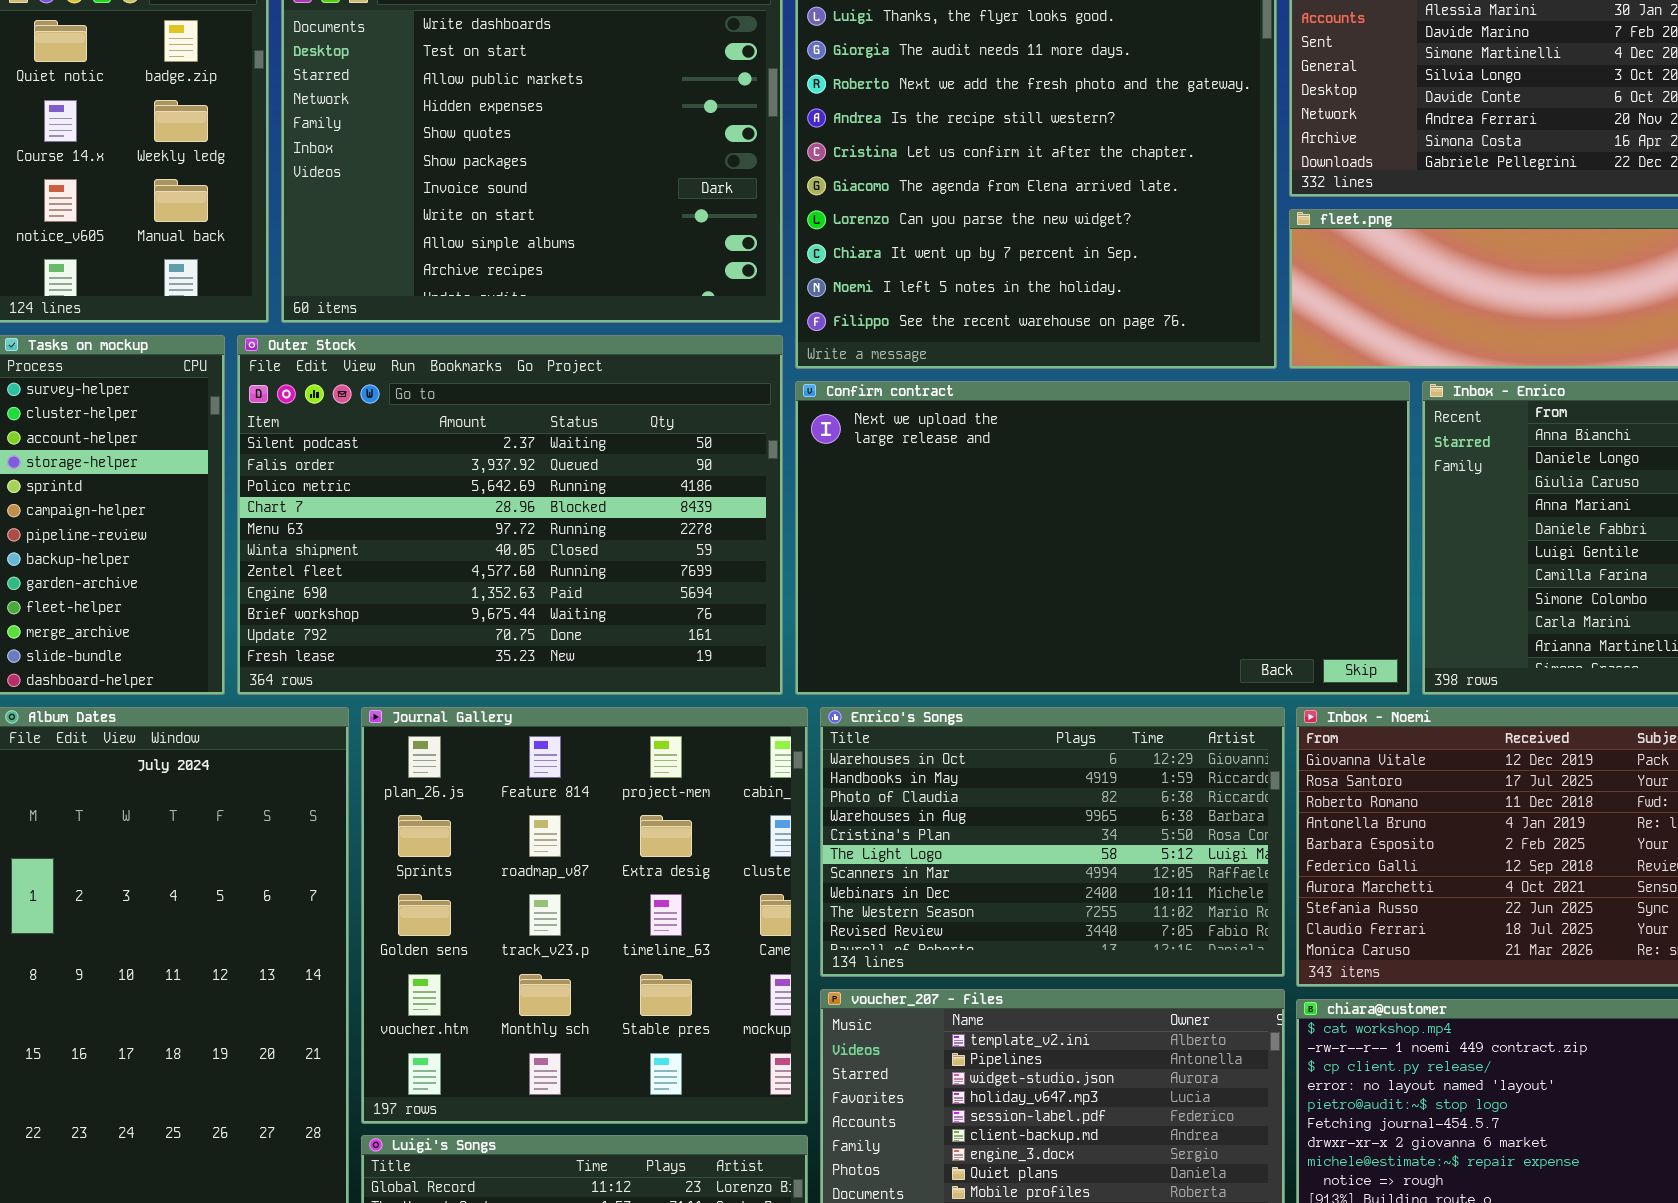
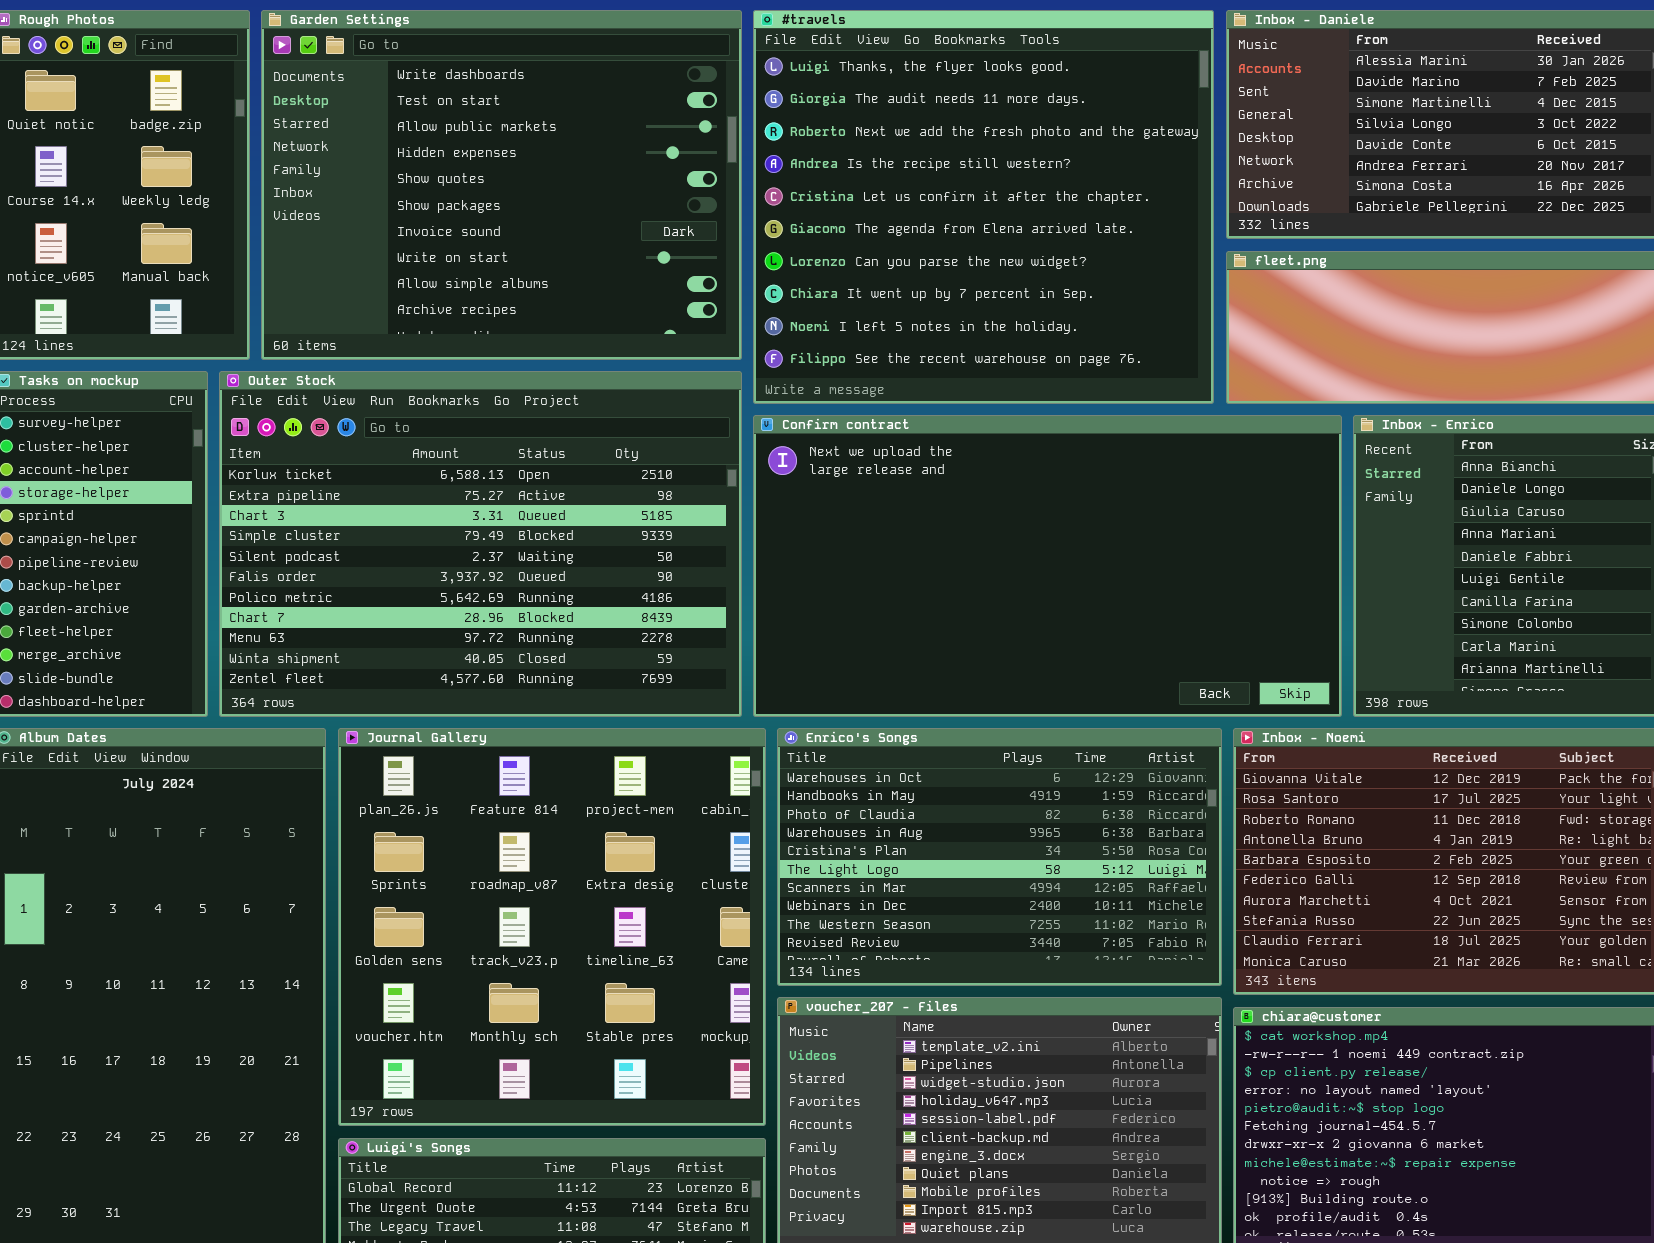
Outer Stock: [237,335,783,695] -> [219,371,742,717], scrolled up 4 rows

